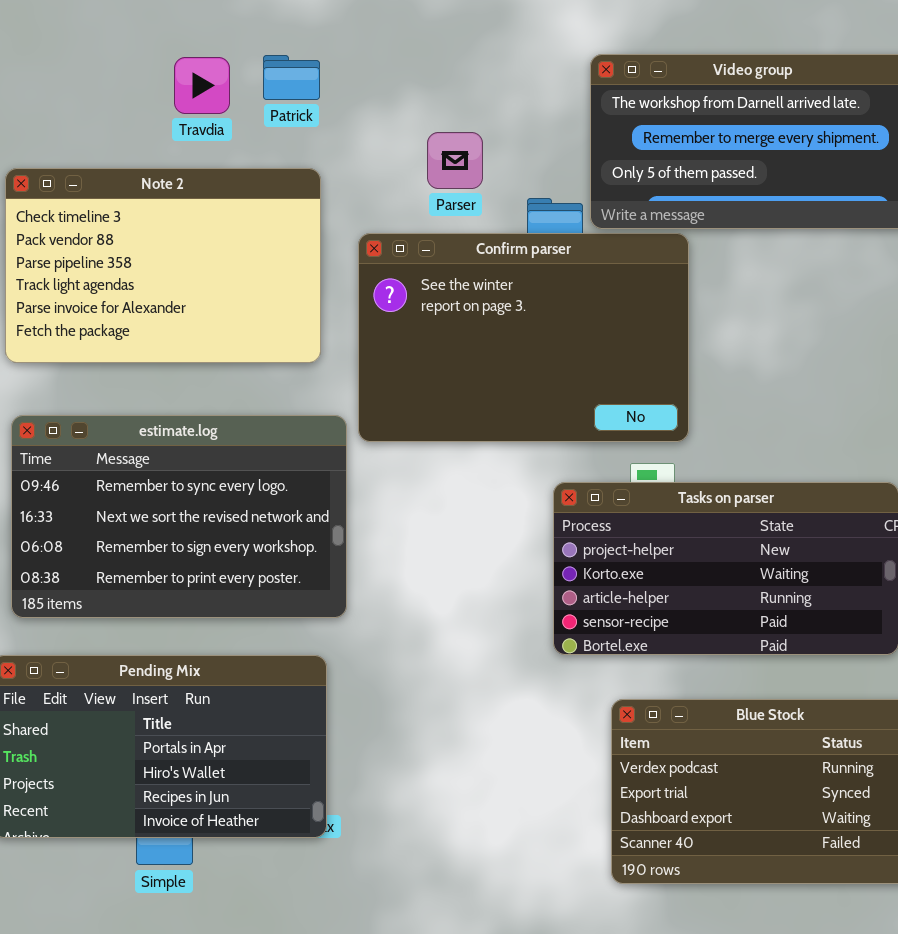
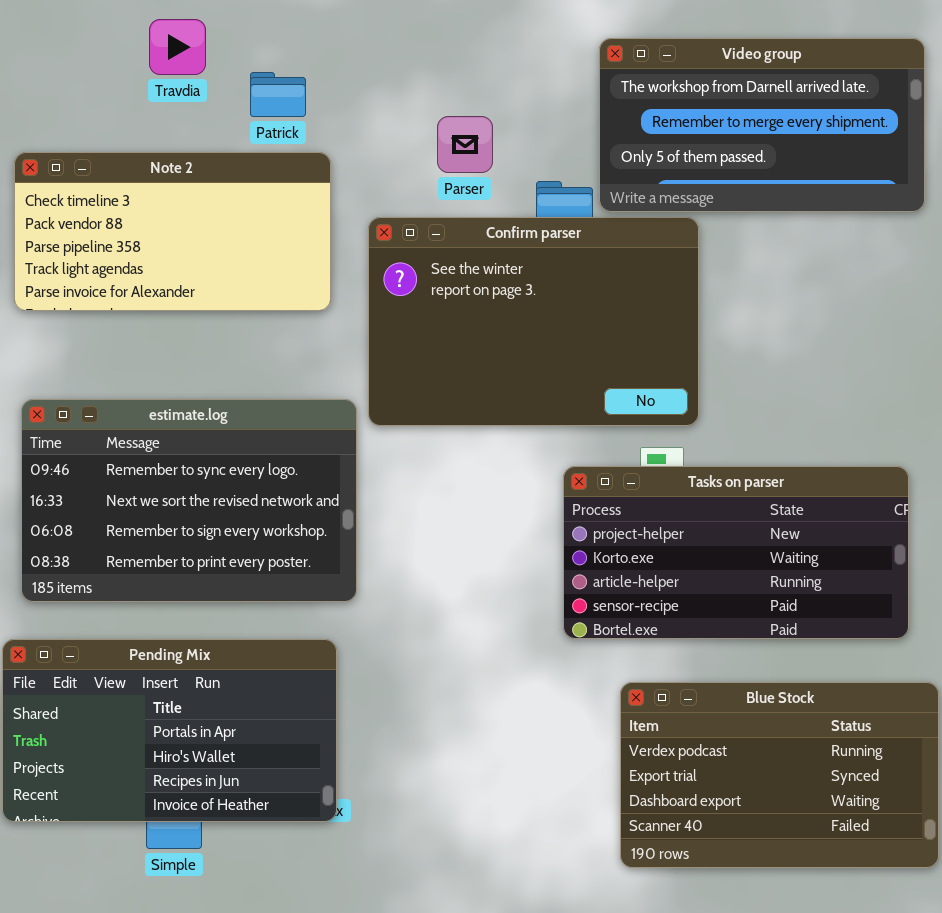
Patrick: [263,55,320,100] -> [250,72,306,117], moved
Travdia: [174,57,230,114] -> [149,19,206,75], moved
Note 2: [5,168,321,363] -> [14,152,331,311], resized

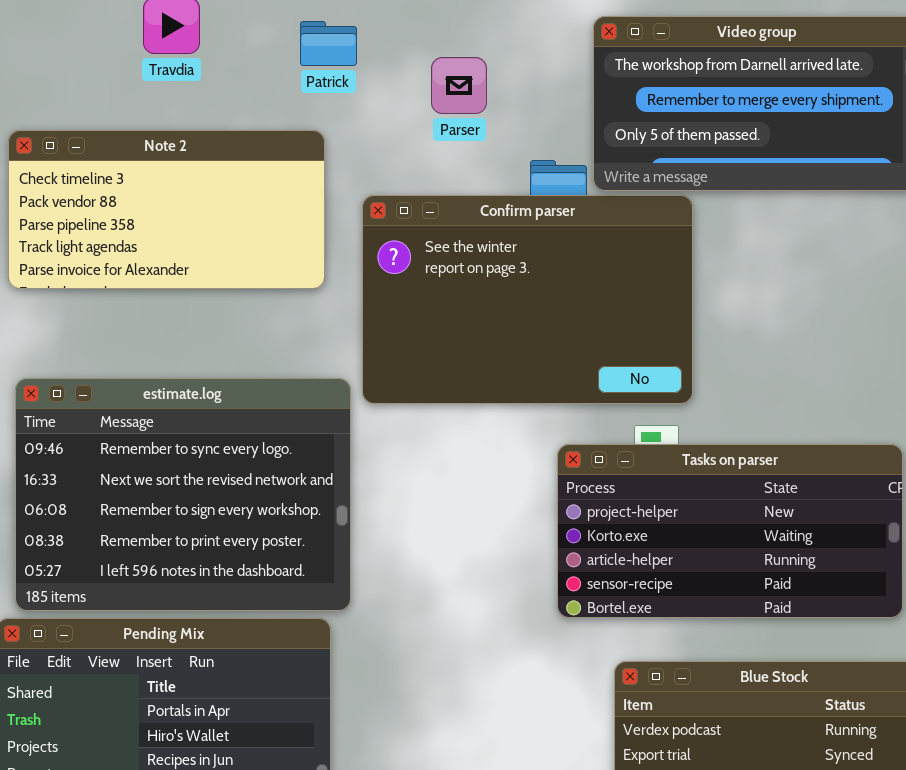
Patrick: [250,72,306,117] -> [300,21,357,66], moved
Parser: [437,116,493,173] -> [431,57,487,114], moved
estimate.log: [21,399,357,602] -> [15,378,351,611], resized

